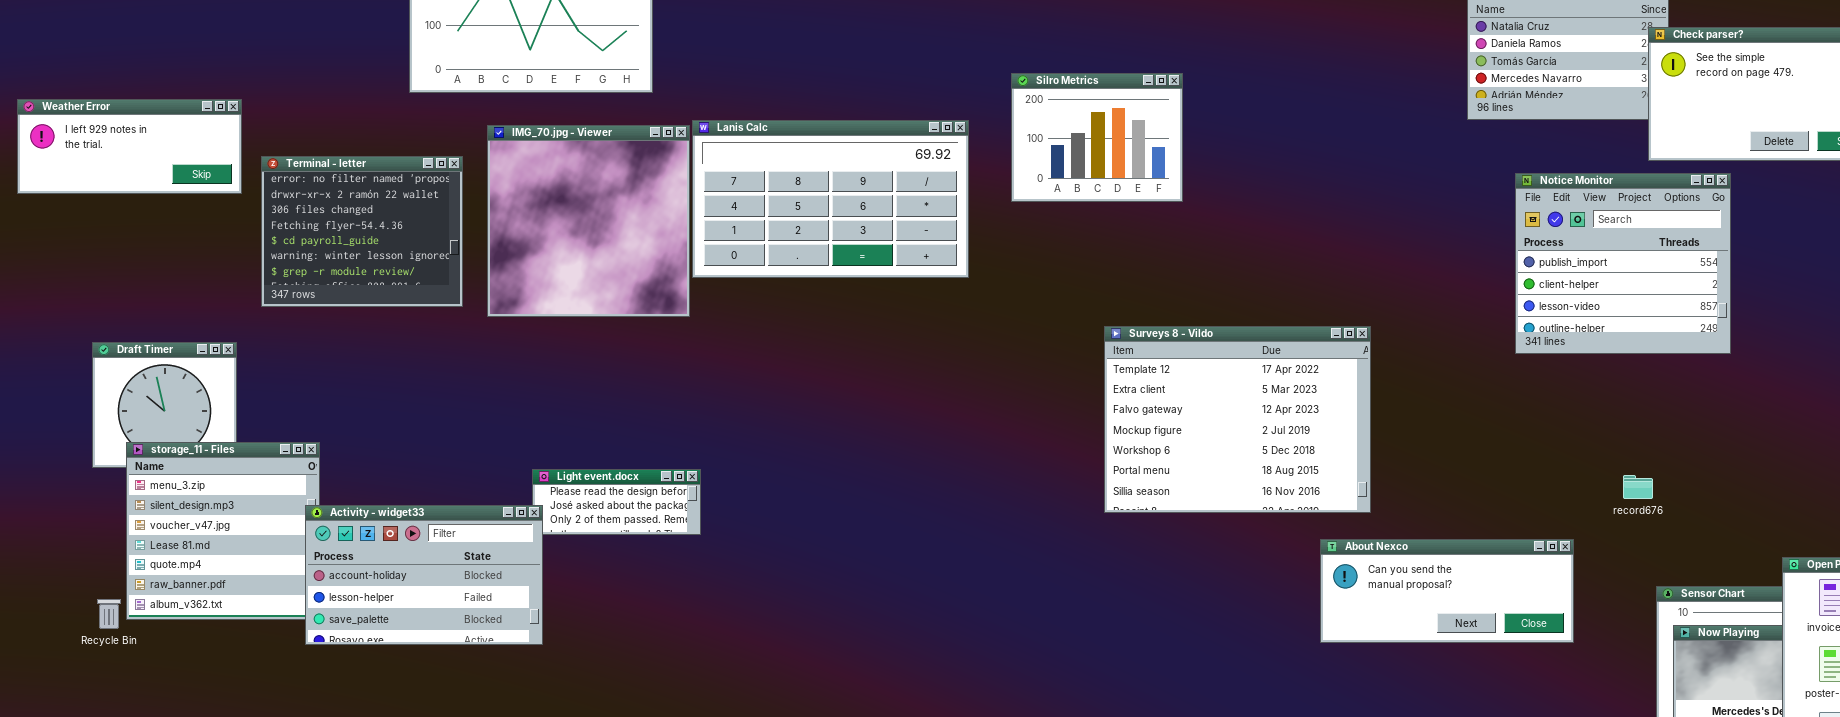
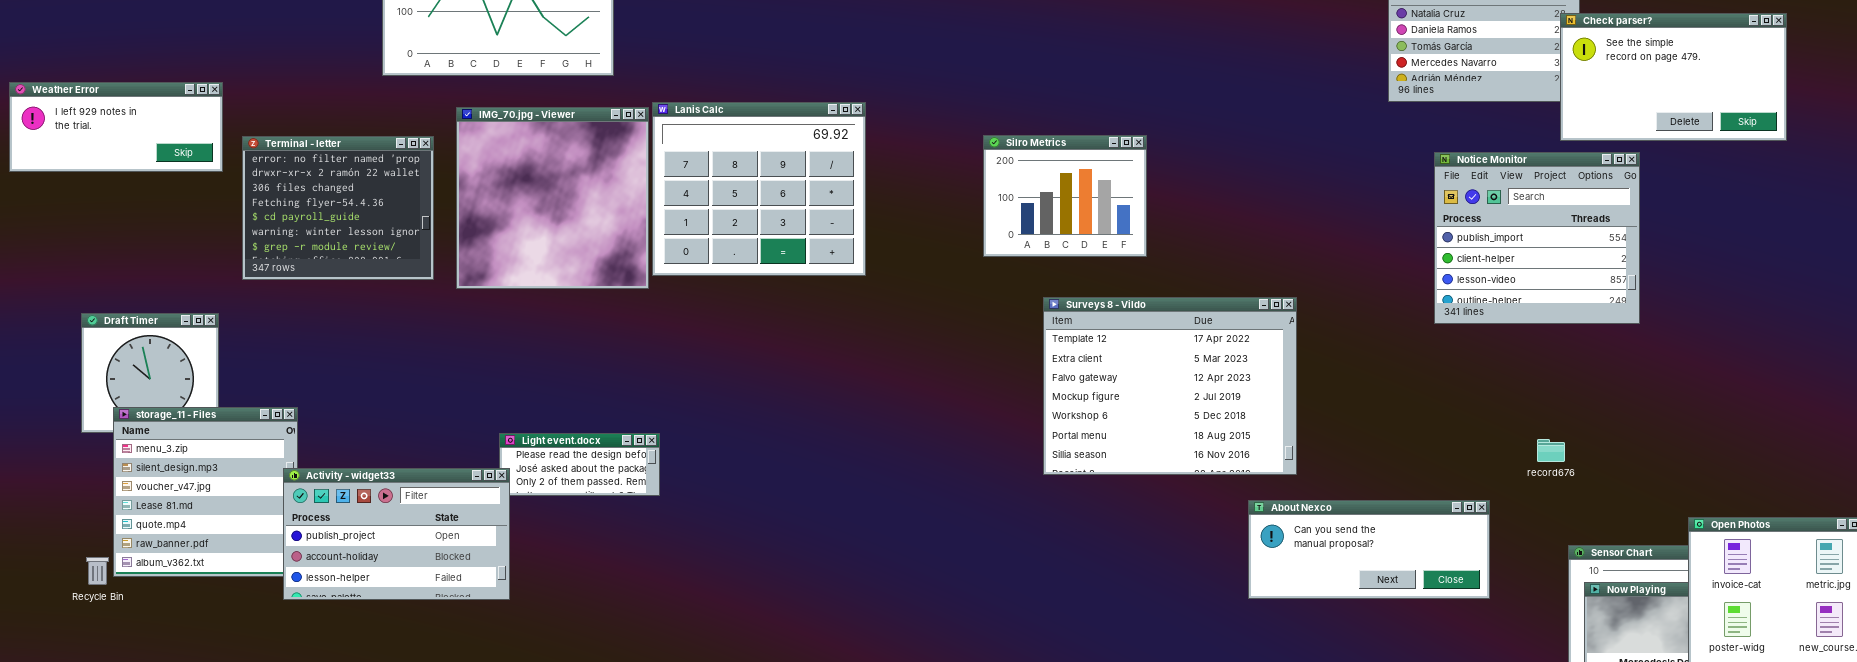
Silro Metrics: [1011,73,1183,202] -> [983,135,1147,257], moved
Lanis Calc: [692,120,969,278] -> [652,102,866,276], resized
Activity - widget33: [305,505,543,645] -> [283,468,510,600], scrolled up 1 row

